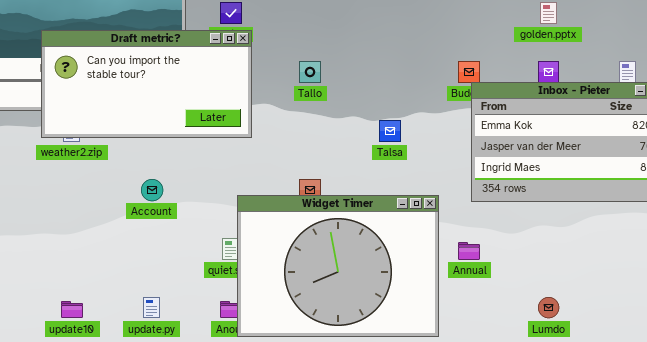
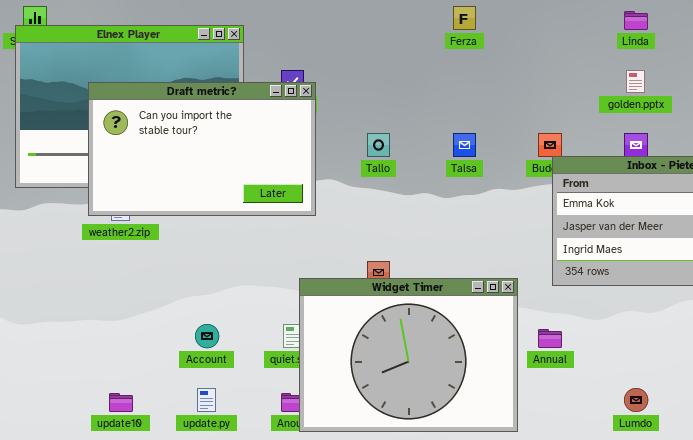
Draft metric?: [41,30,252,138] -> [88,82,316,216], resized
Talsa: [379,120,401,142] -> [453,133,476,157], moved
Account: [141,179,163,201] -> [195,324,219,348], moved

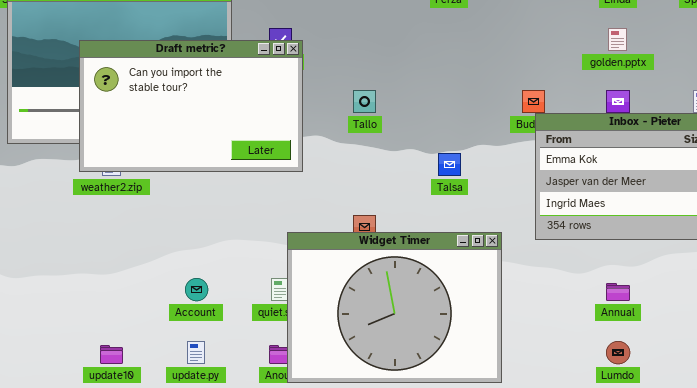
Talsa: [453,133,476,157] -> [438,153,461,176], moved
Annual: [538,329,562,348] -> [606,283,630,301], moved

